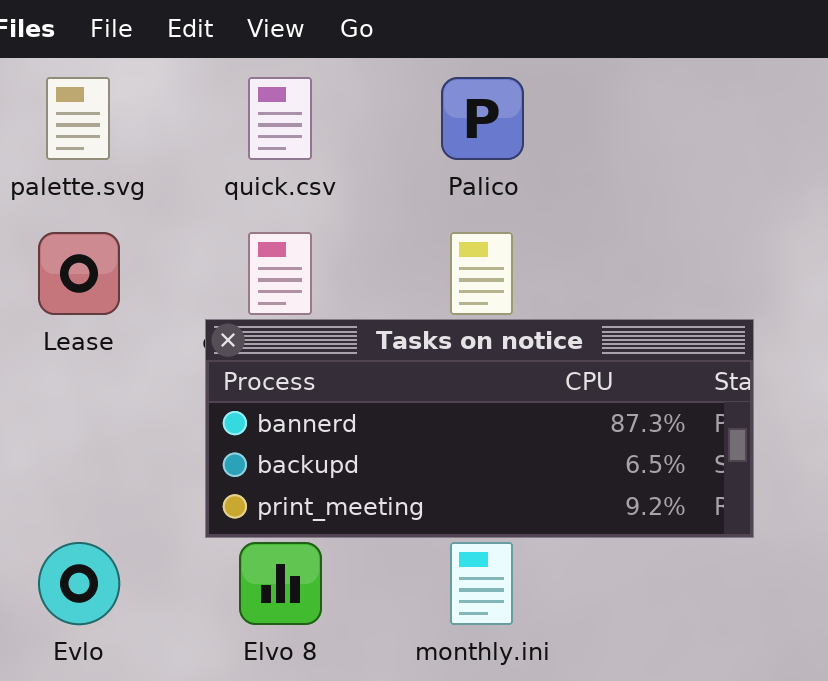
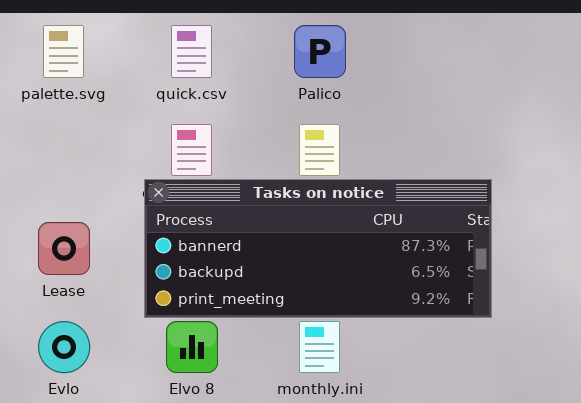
Lease: [38,232,120,315] -> [38,222,90,275], moved

